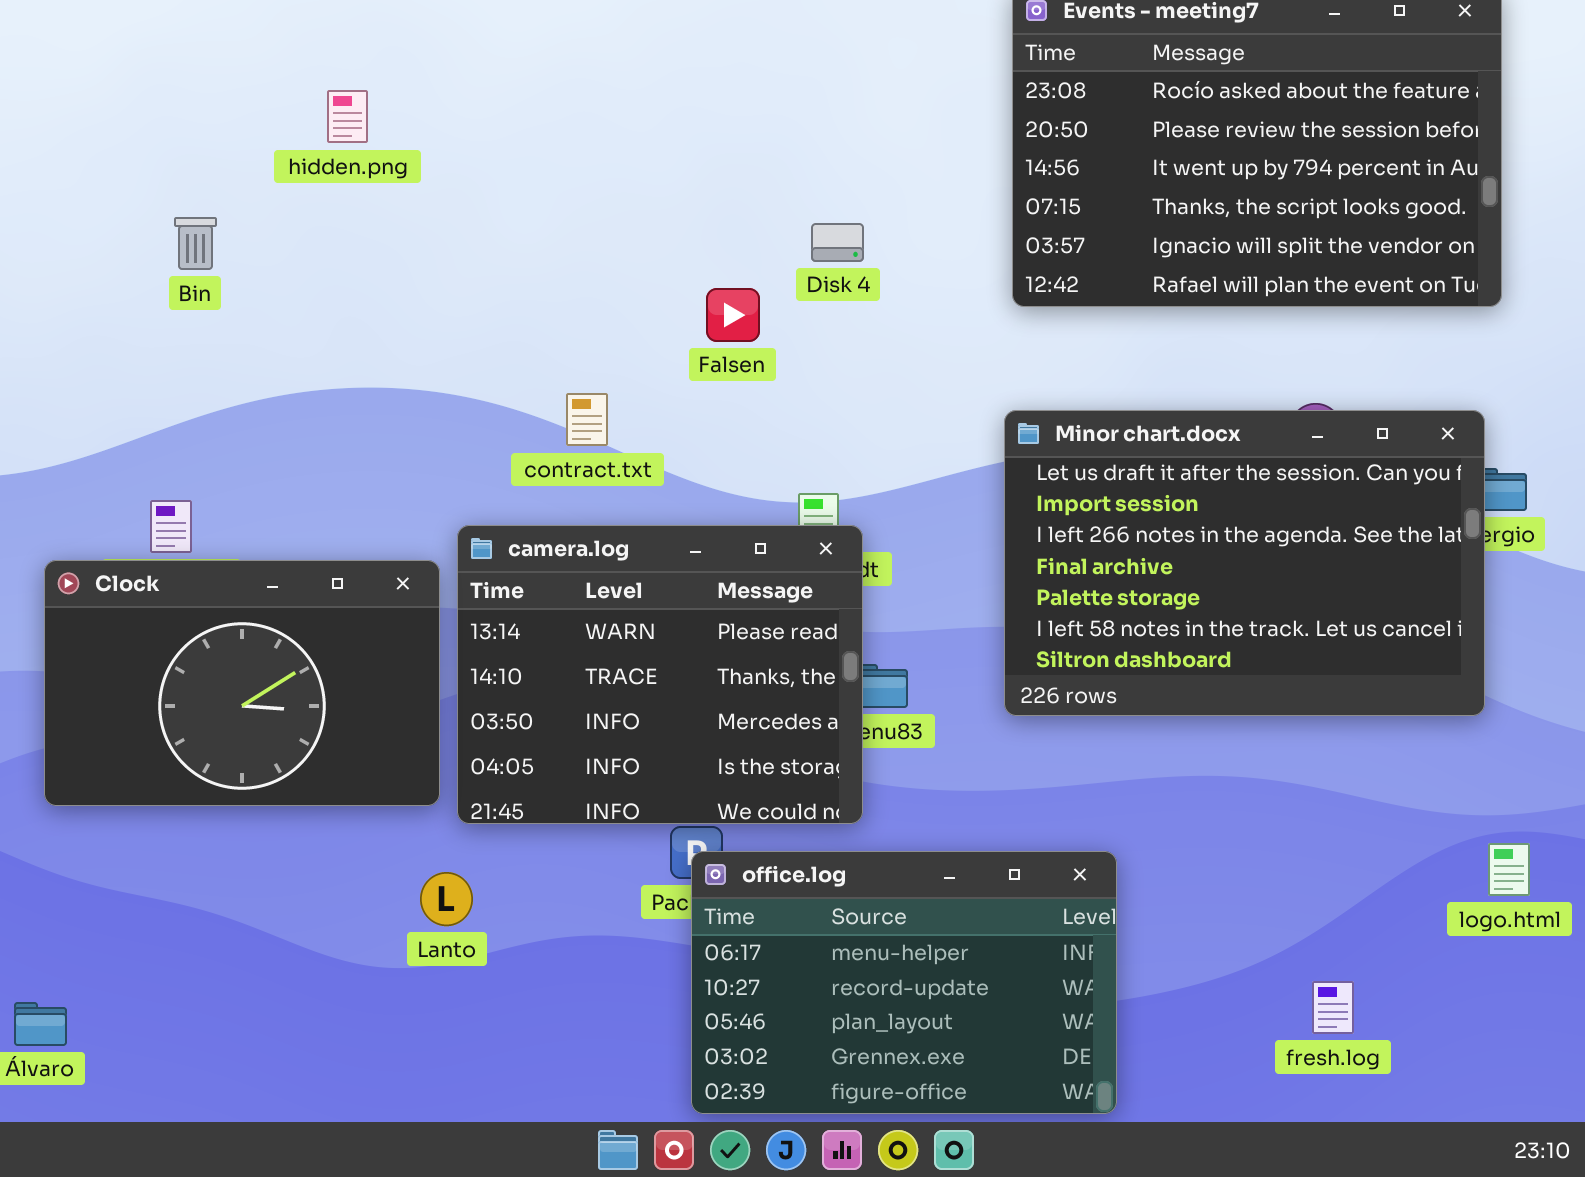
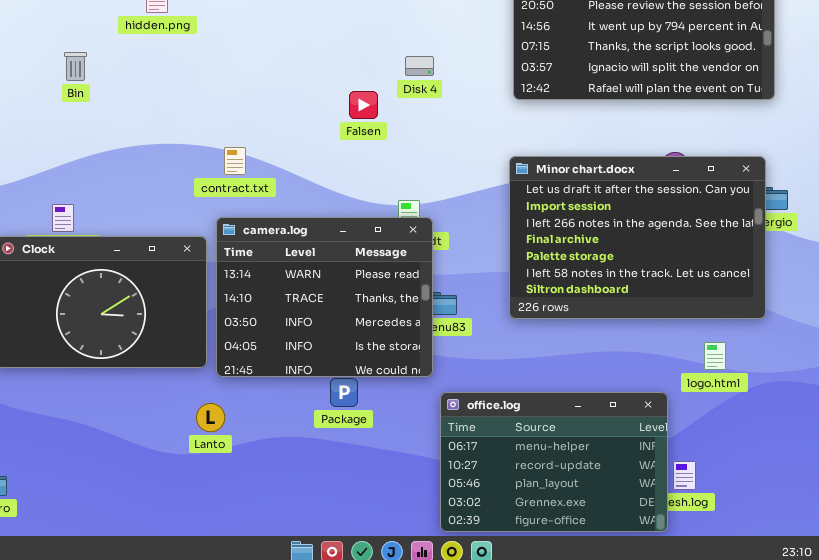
contract.txt: [566,393,608,446] -> [224,147,246,175], moved
logo.html: [1488,843,1530,896] -> [704,342,726,370], moved
office.log: [691,851,1117,1114] -> [440,392,668,532], moved

